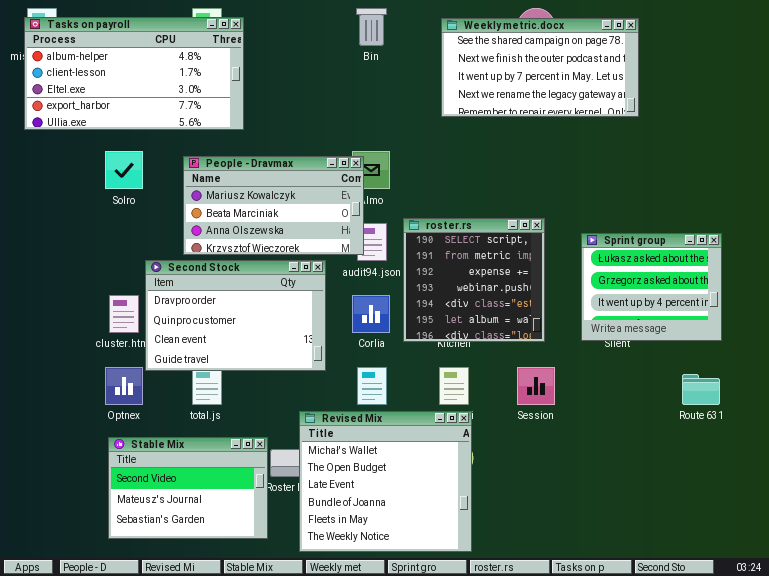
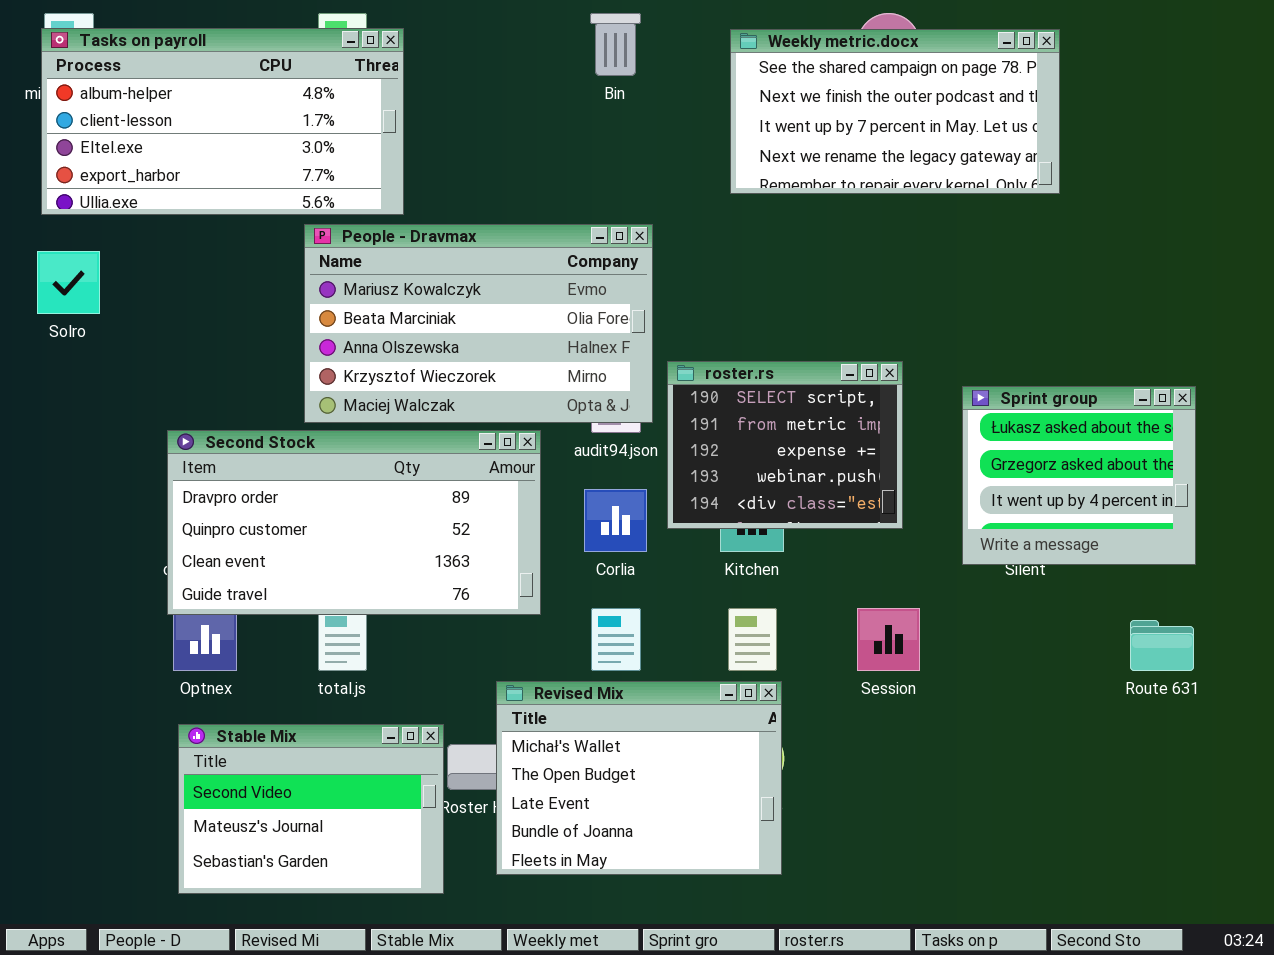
Solro: [105,151,143,189] -> [37,251,100,314], moved
People - Dravmax: [183,156,364,255] -> [304,224,653,423], resized
roster.rs: [403,218,545,342] -> [667,361,903,529], resized
Second Stock: [145,260,326,371] -> [167,430,541,615], resized
Revised Mix: [299,411,472,552] -> [496,681,782,875], resized

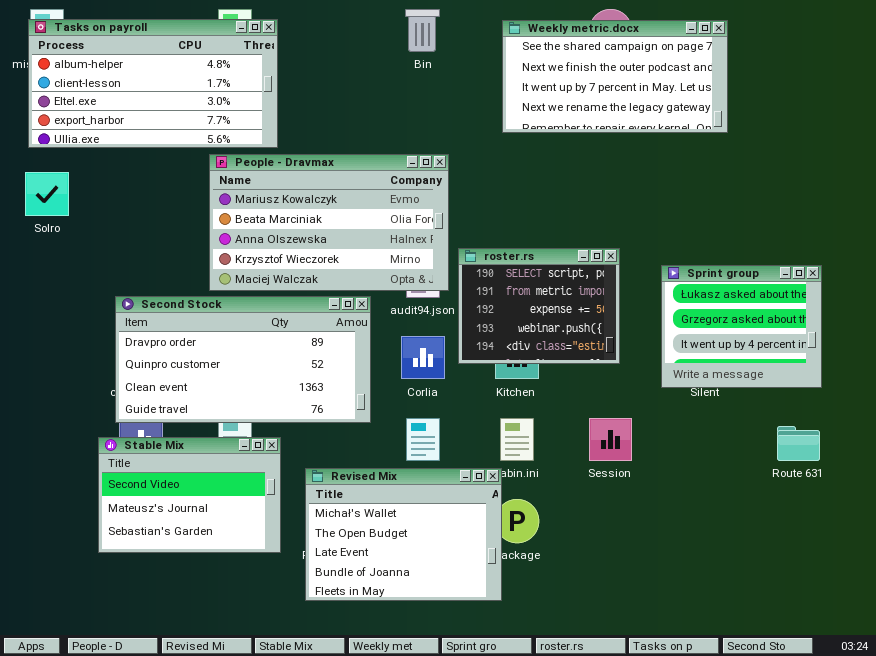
Revised Mix: [496,681,782,875] -> [305,468,502,601], moved
Stable Mix: [178,724,444,894] -> [98,437,281,553], moved

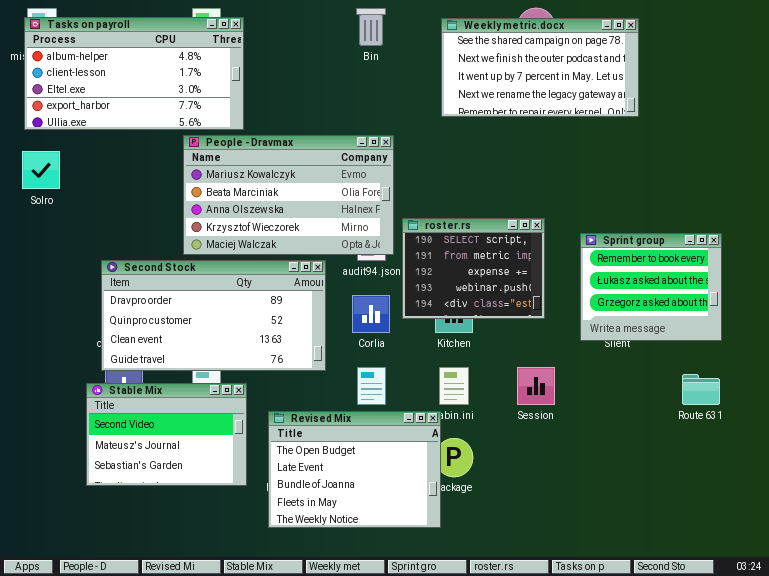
Sprint group: [661,265,822,388] -> [580,233,722,341], scrolled up 1 row
Revised Mix: [305,468,502,601] -> [268,411,441,528], scrolled down 1 row

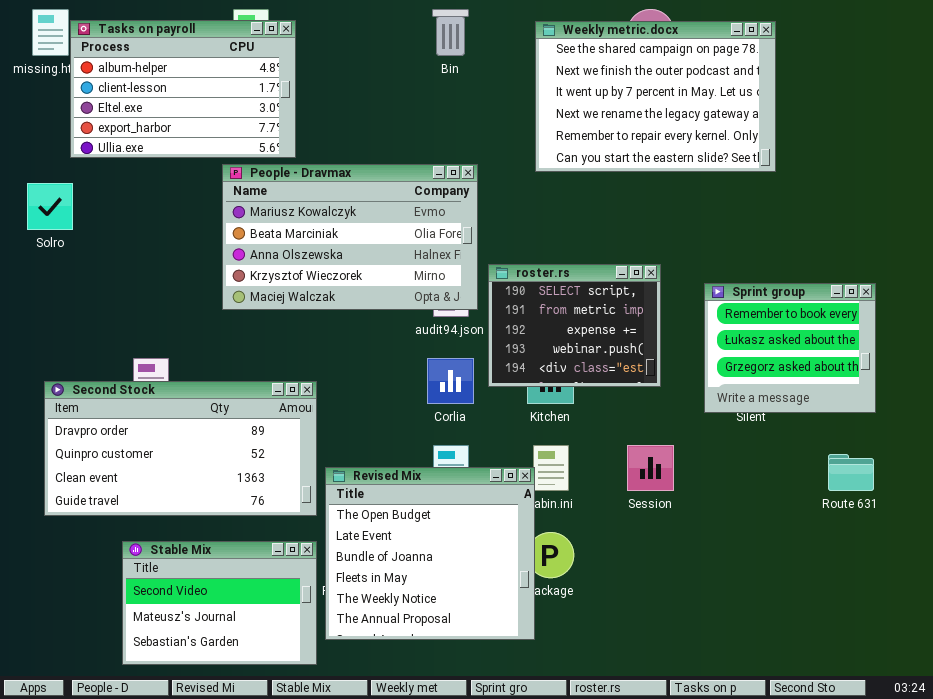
Tasks on payroll: [24,17,244,130] -> [70,20,296,158], resized
Weekly metric.docx: [441,18,639,117] -> [535,21,776,172], resized
Second Stock: [101,260,326,371] -> [44,381,317,516], moved
Stable Mix: [86,383,247,486] -> [122,541,317,665], moved
Revised Mix: [268,411,441,528] -> [325,467,535,640], resized

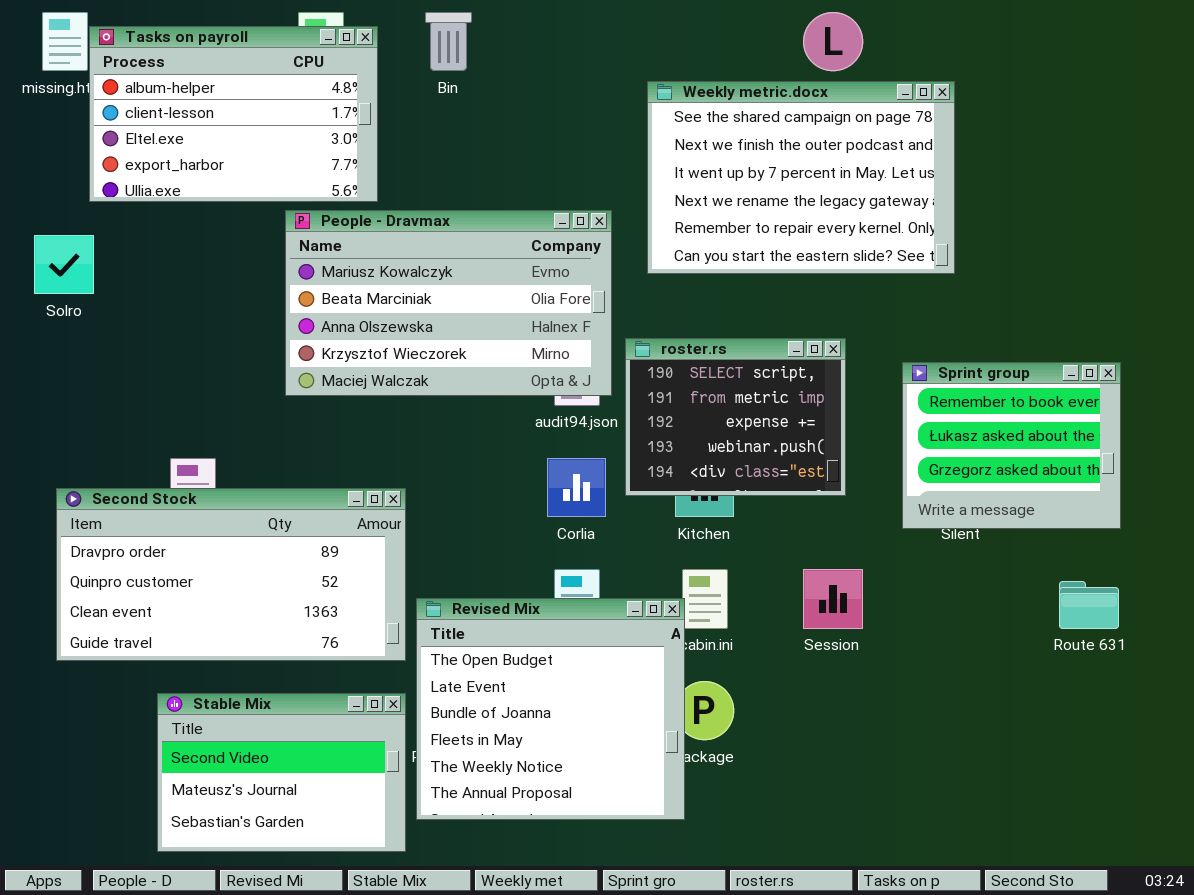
Bin: [432,9,469,56] -> [425,12,472,71], moved
Weekly metric.docx: [535,21,776,172] -> [647,81,955,274], moved

